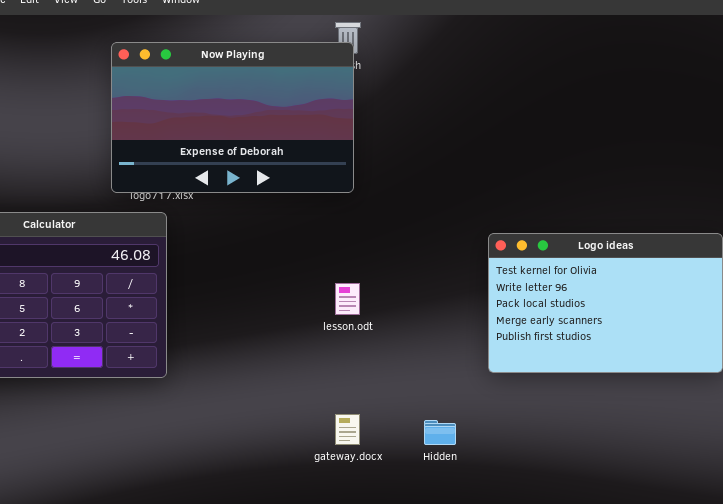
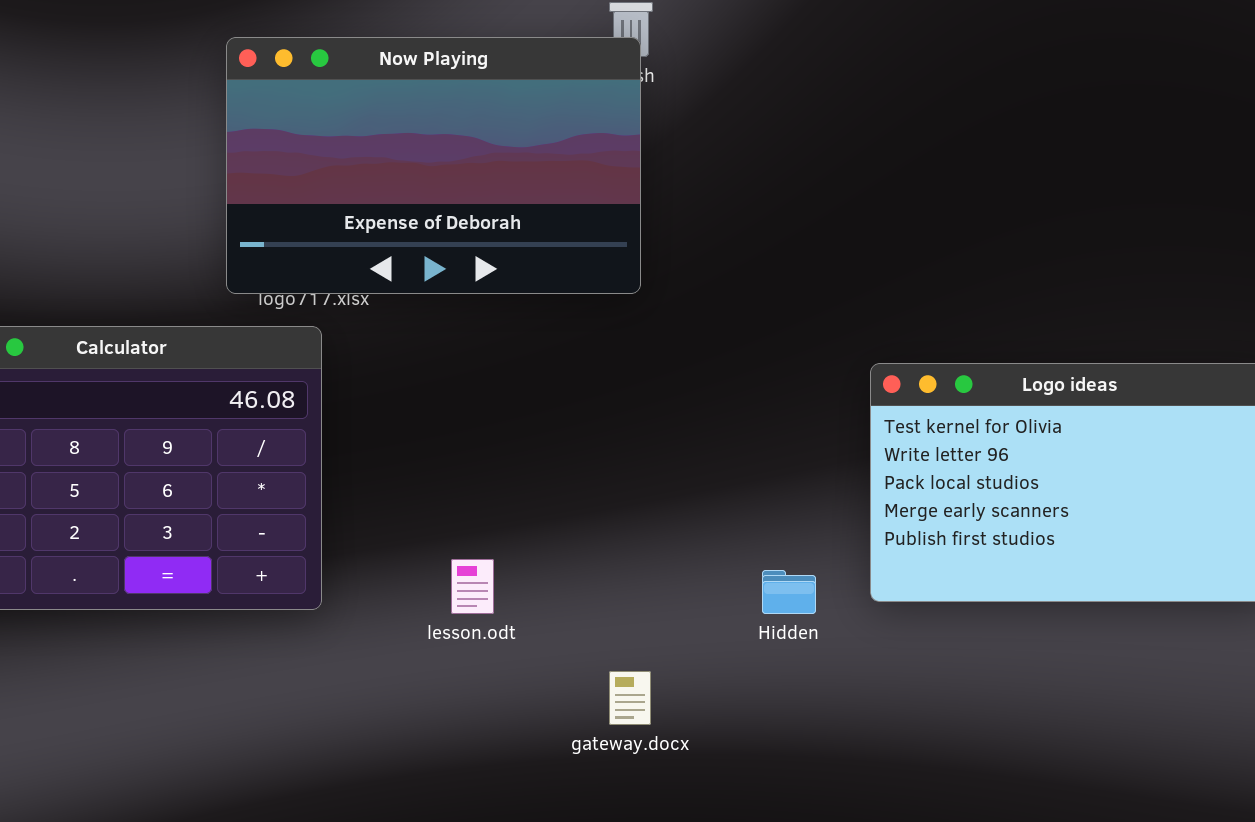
lesson.odt: [335,283,360,315] -> [451,559,494,614], moved
Hidden: [424,420,456,445] -> [762,570,816,614], moved

